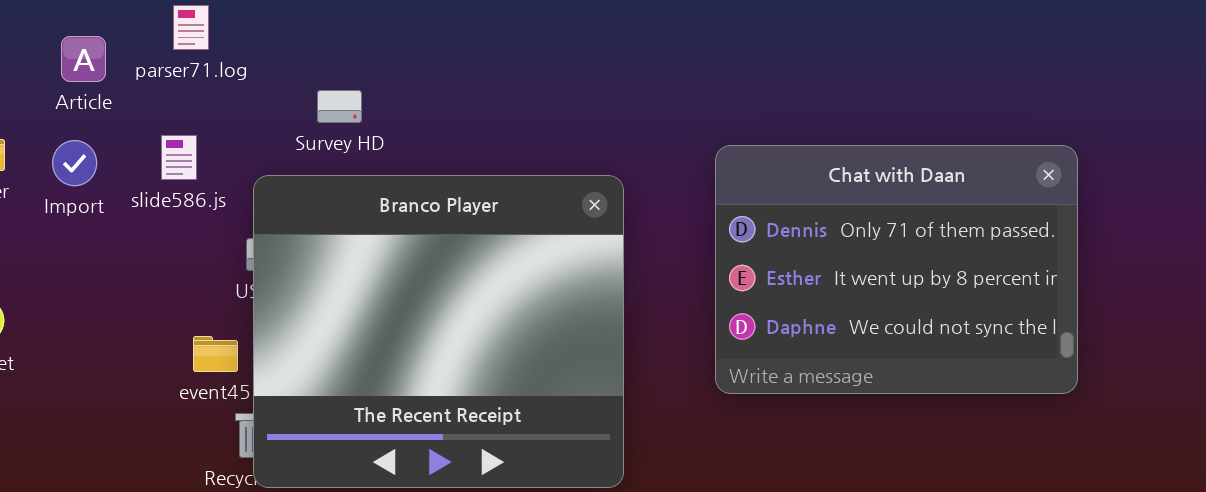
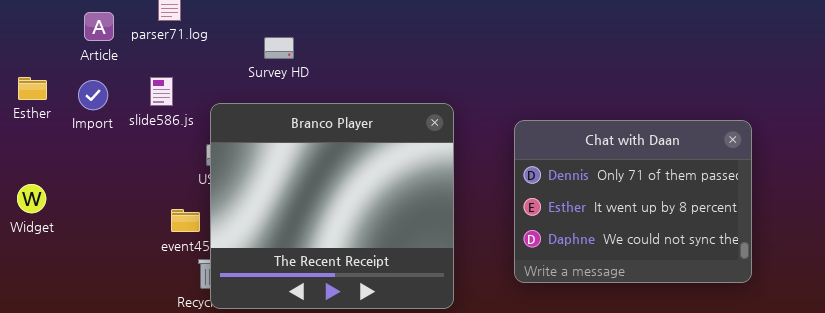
Survey HD: [317,90,362,123] -> [264,37,294,59], moved
Chat with Daan: [715,145,1078,394] -> [514,120,752,283], moved

